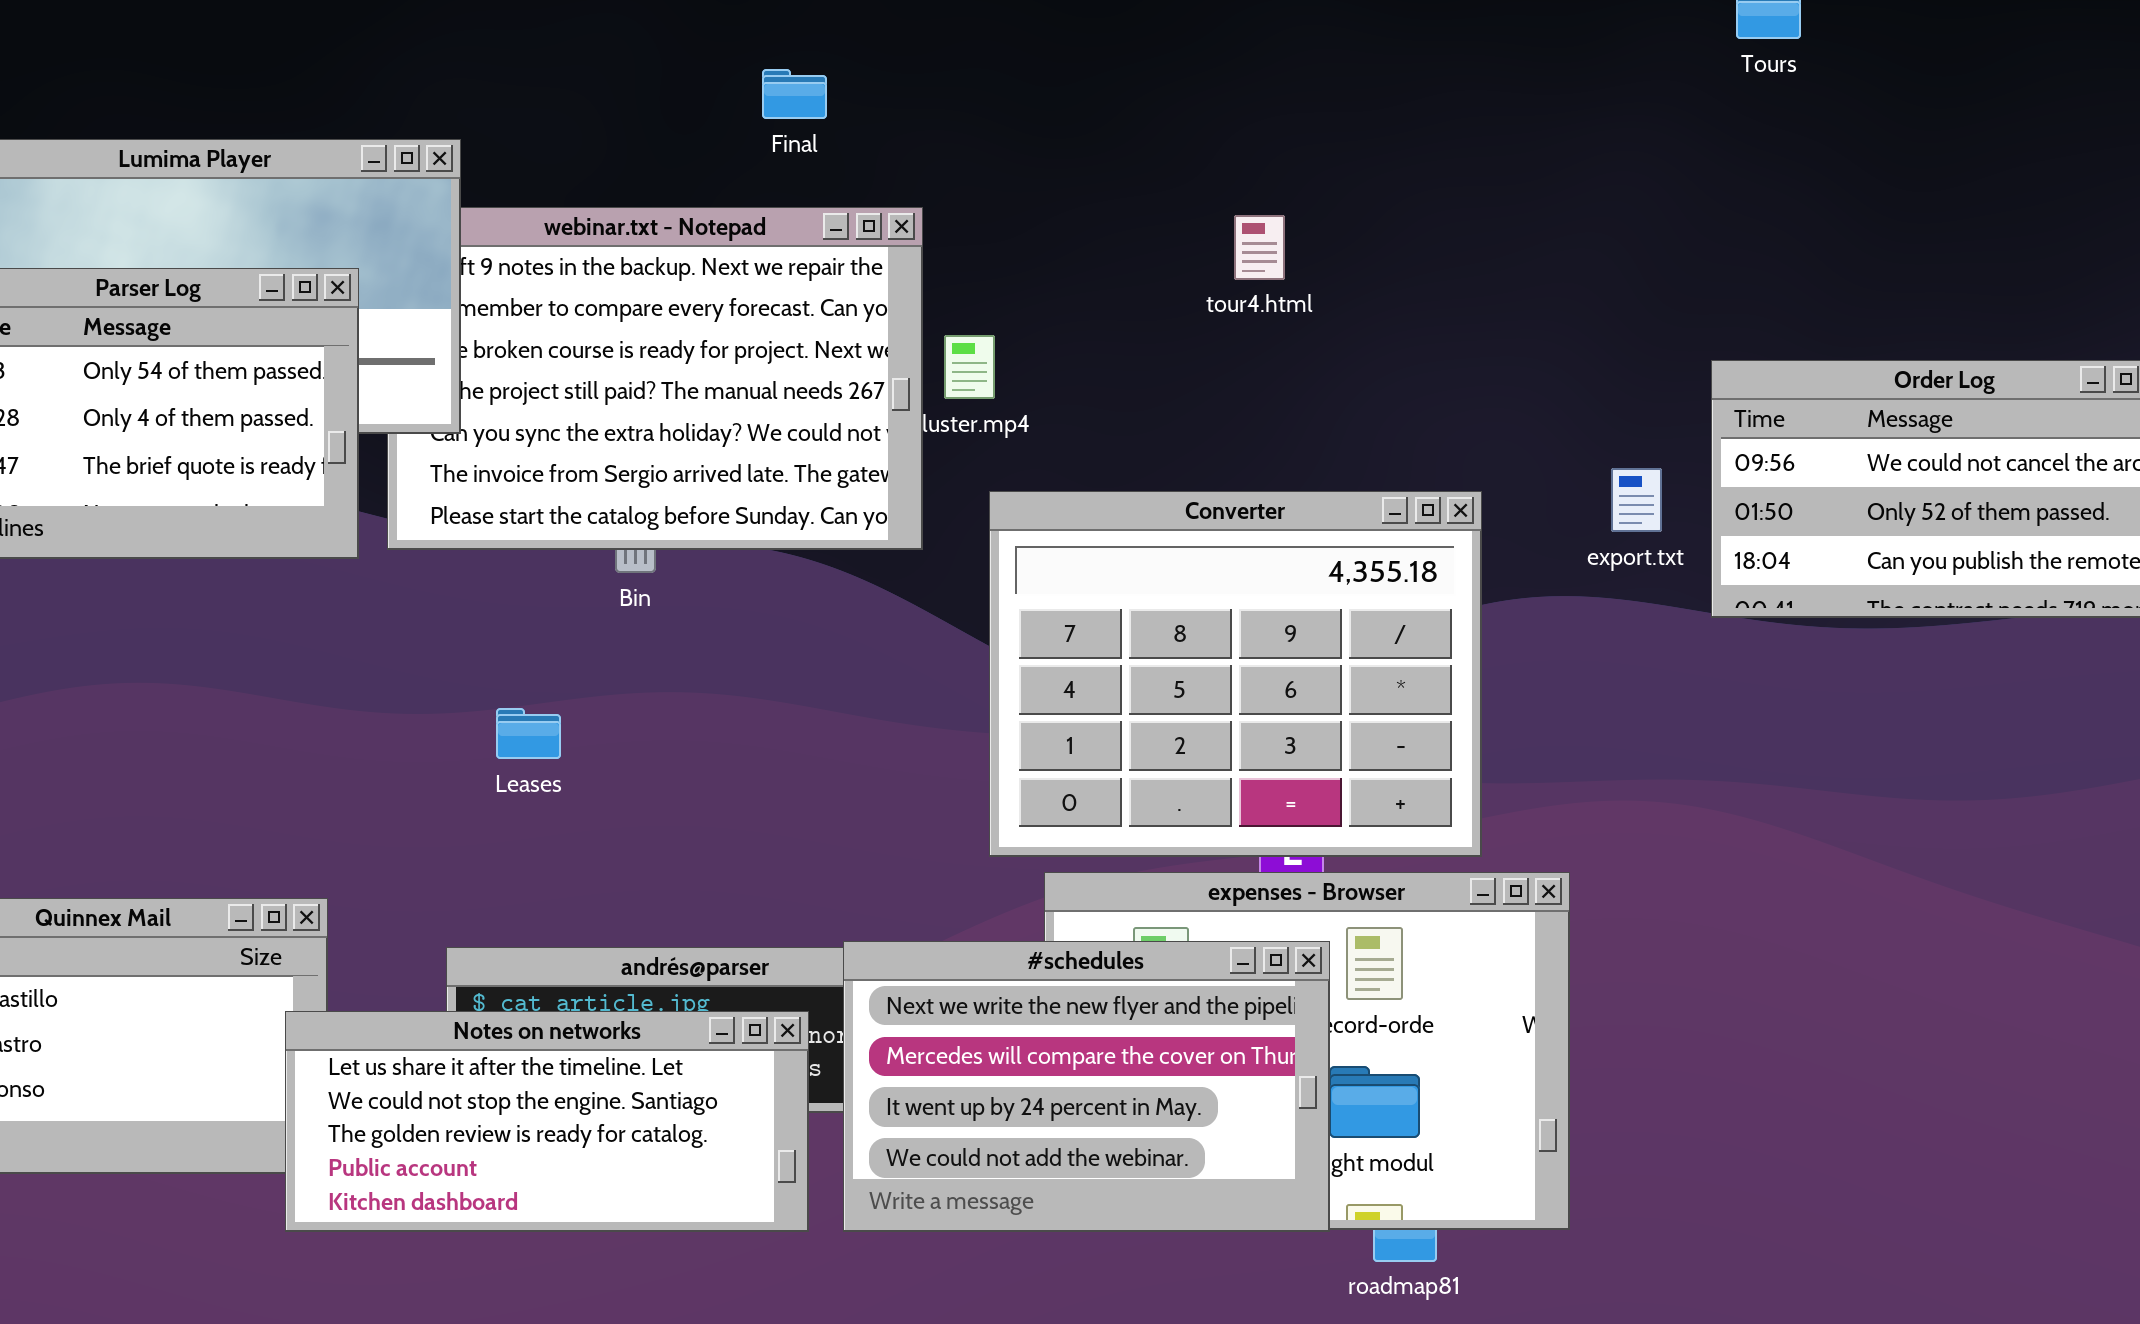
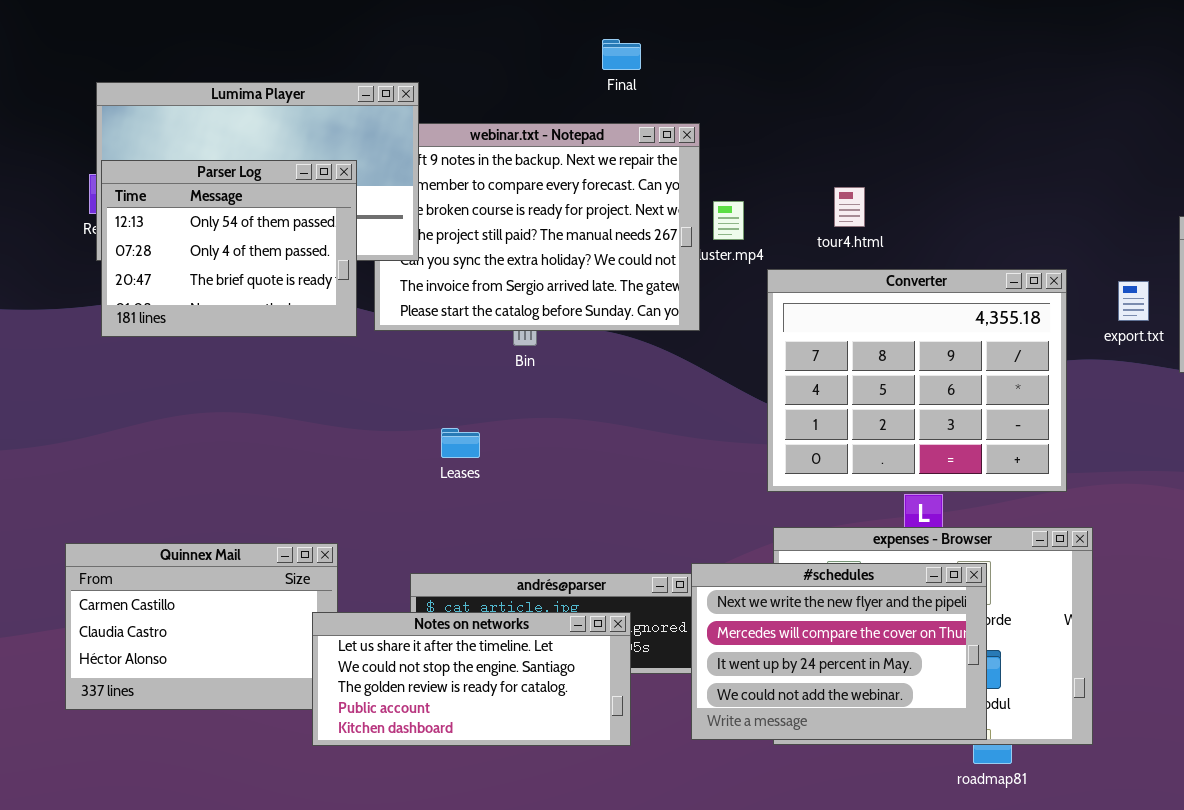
tour4.html: [1234,215,1285,280] -> [834,187,865,227], moved
Converter: [989,491,1482,857] -> [767,269,1067,492], moved
#schedules: [843,941,1330,1232] -> [691,563,987,740], moved

